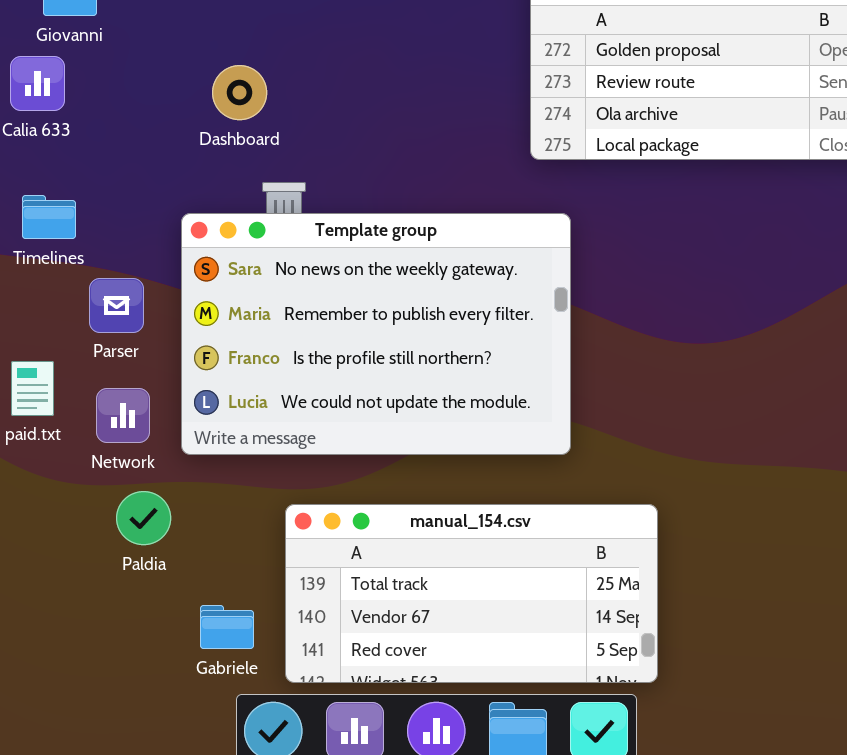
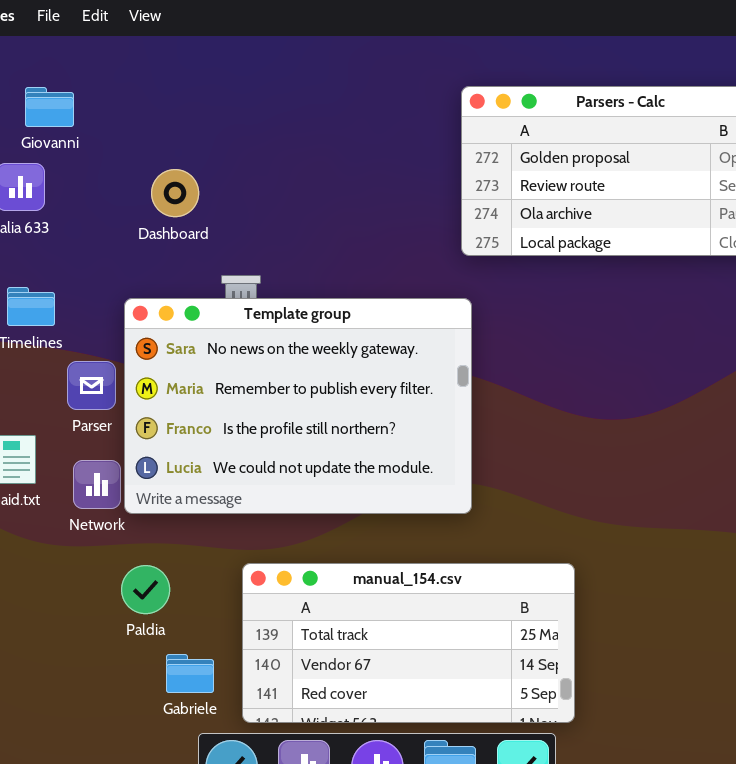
Dashboard: [212,65,267,120] -> [151,169,199,217], moved
Template group: [181,213,571,455] -> [124,298,472,514], moved
Paldia: [116,491,171,545] -> [121,565,170,614], moved

